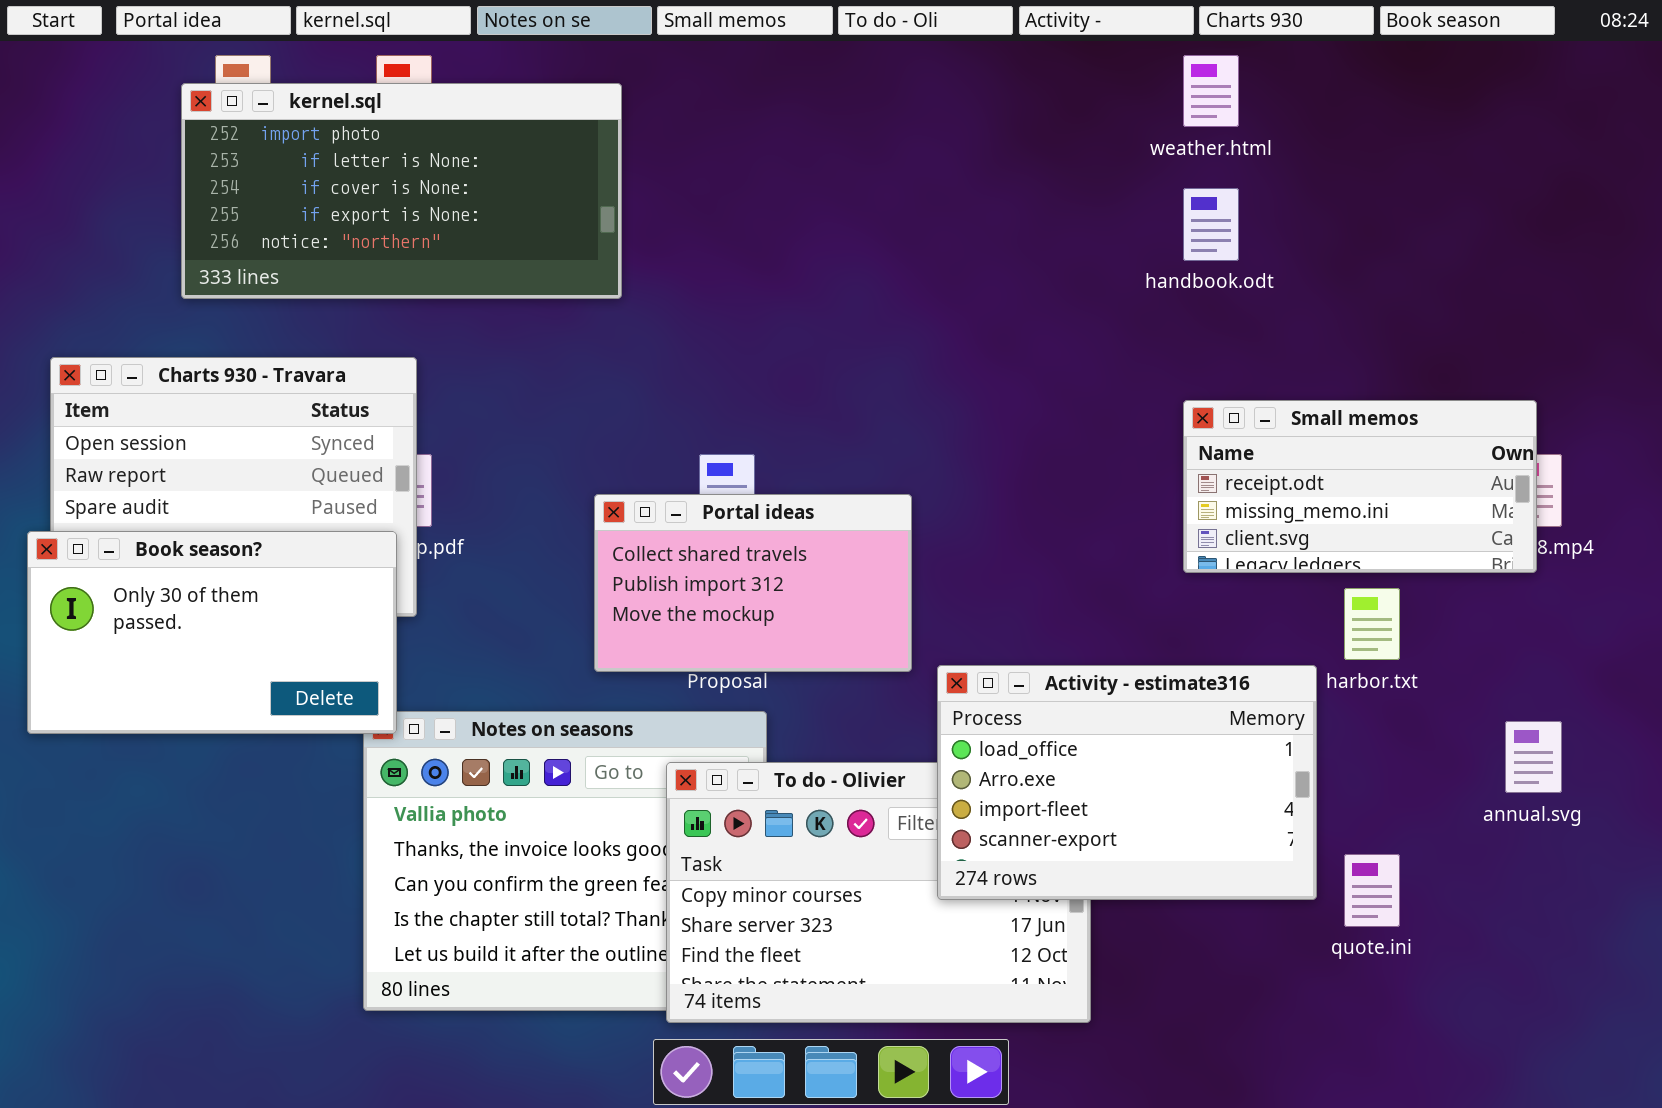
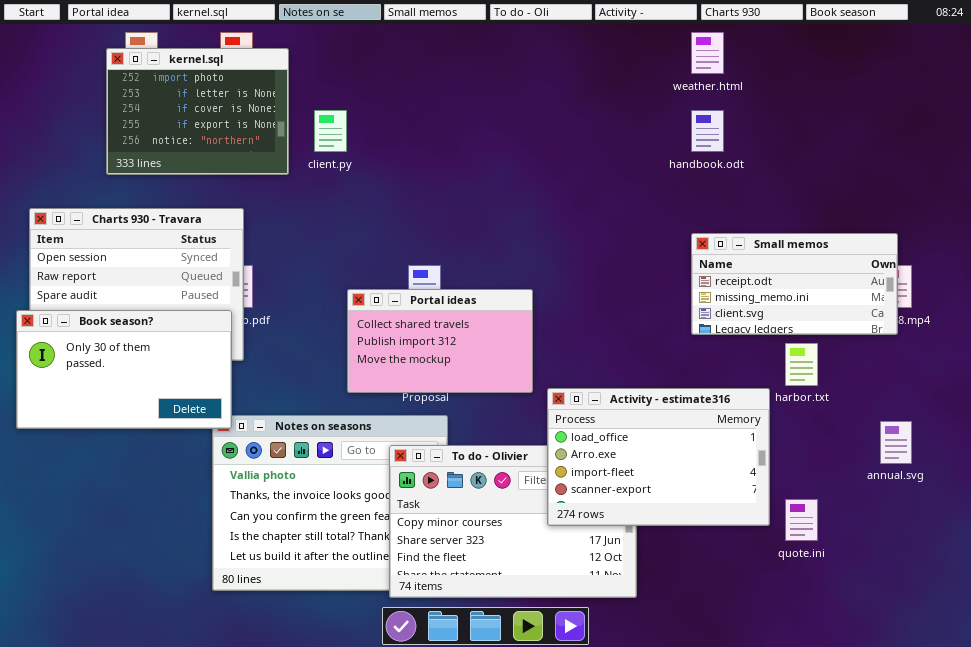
kernel.sql: [181,83,622,299] -> [106,48,289,175], resized

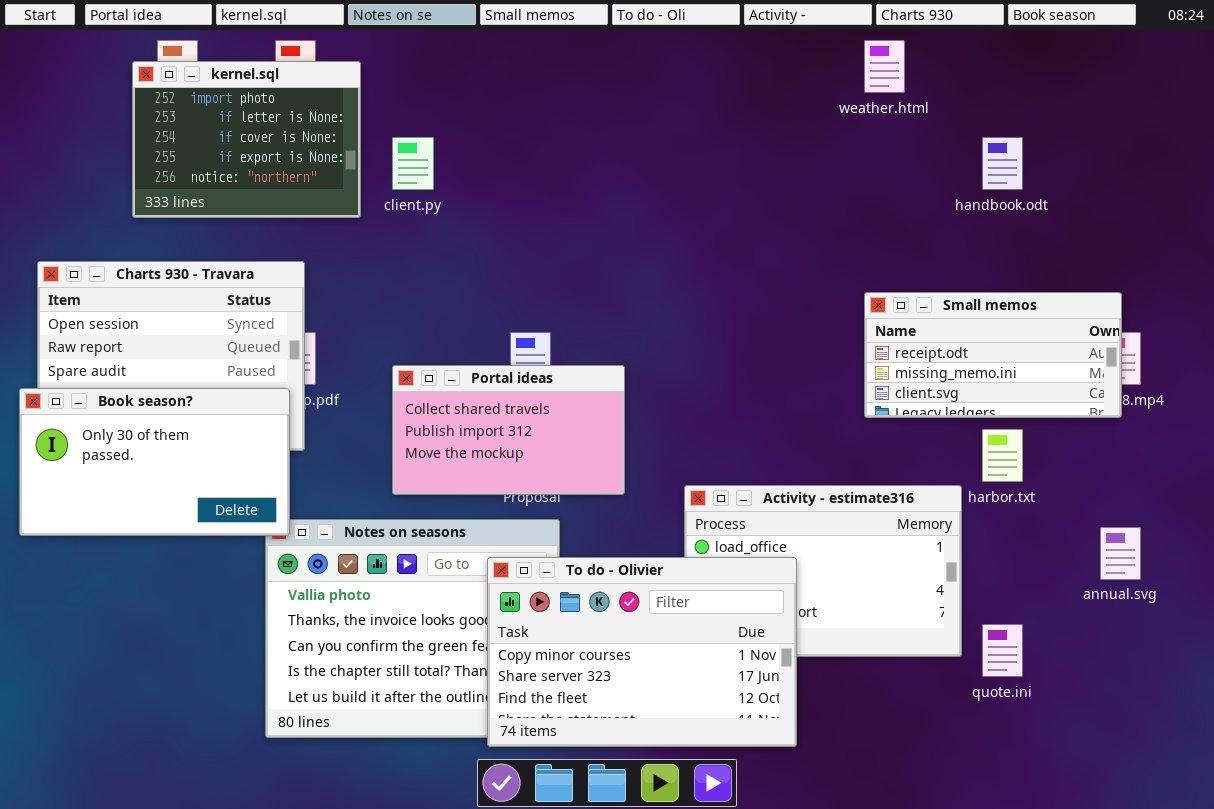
handbook.odt: [691,110,724,152] -> [982,137,1023,190], moved
Portal ideas: [347,289,533,393] -> [392,365,625,495], moved
To do - Olivier: [389,445,637,598] -> [487,557,797,747], raised

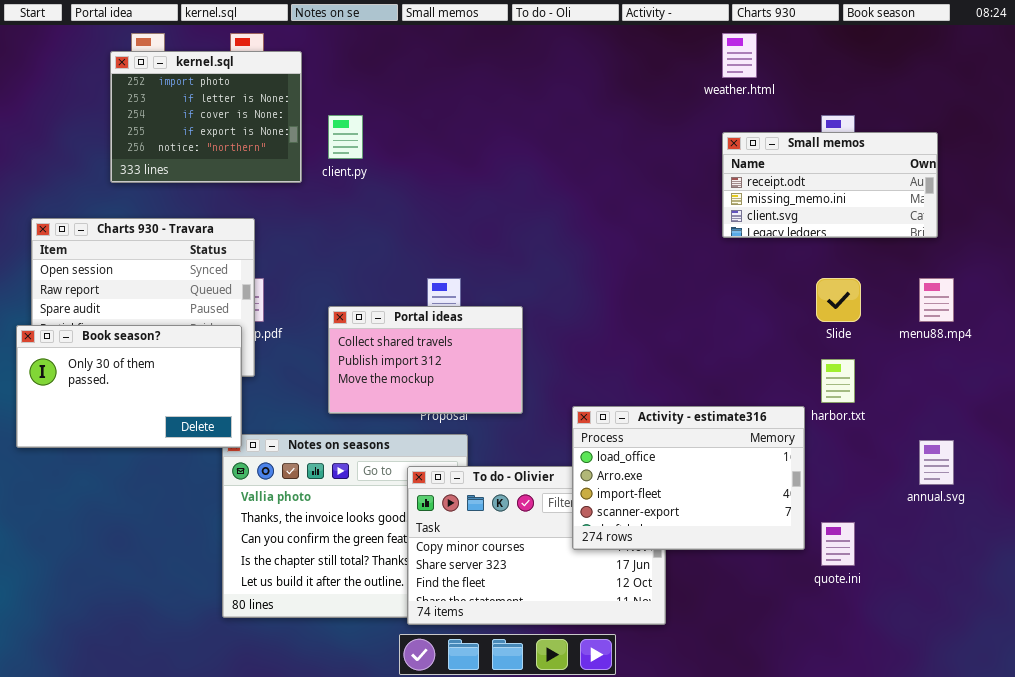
Small memos: [864,292,1122,418] -> [722,132,938,238], moved
Activity - estimate316: [684,485,962,657] -> [572,406,805,550], raised

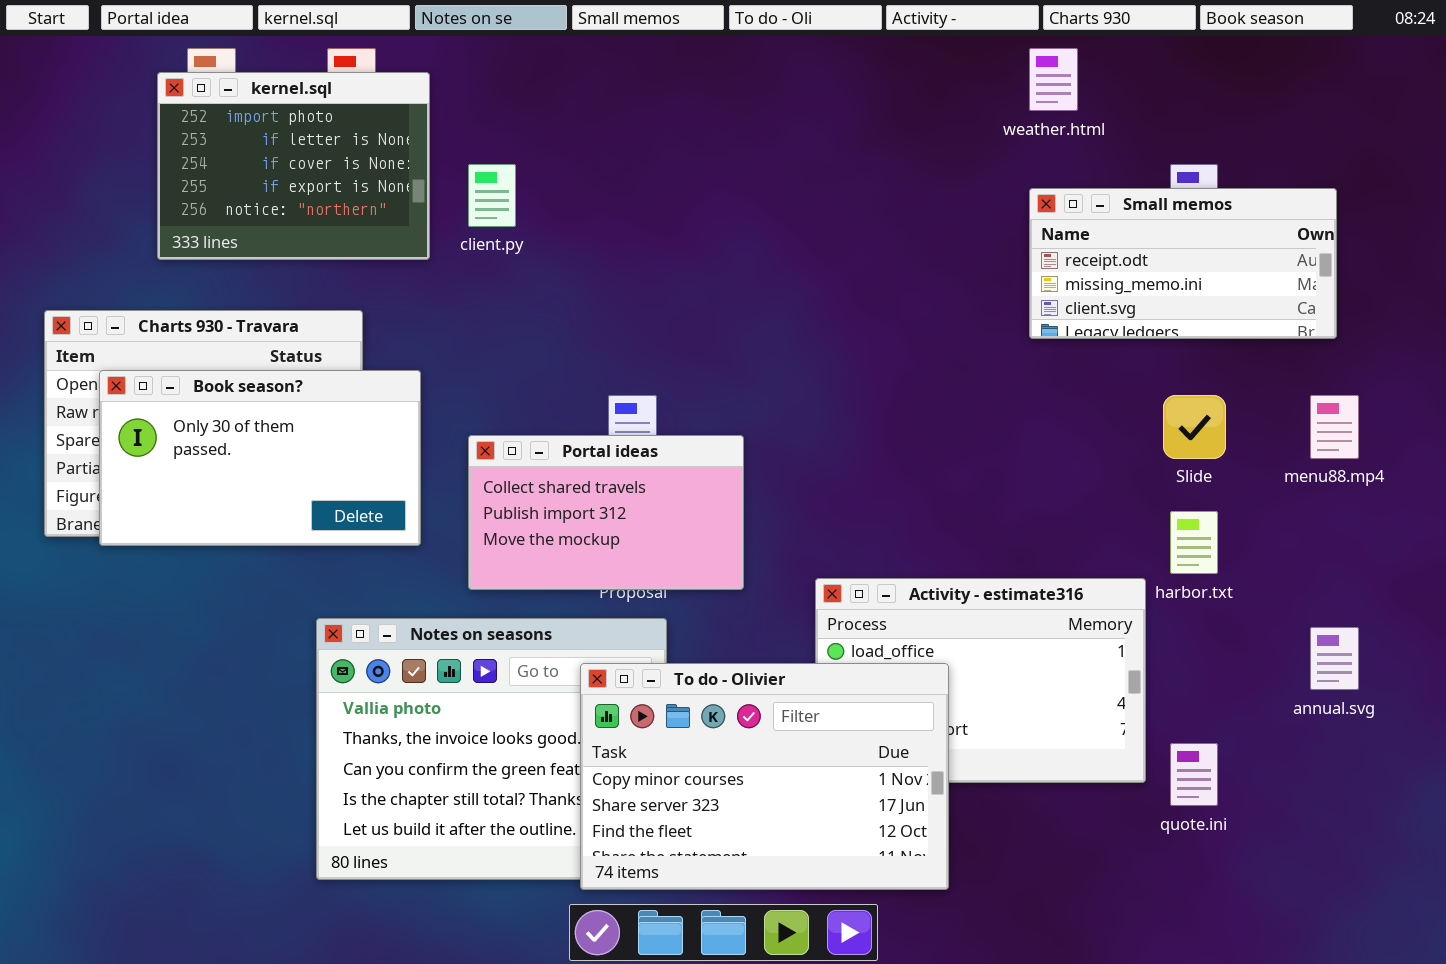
Book season?: [16,325,242,448] -> [99,370,421,546], moved
To do - Olivier: [407,466,666,625] -> [580,663,949,890], raised

